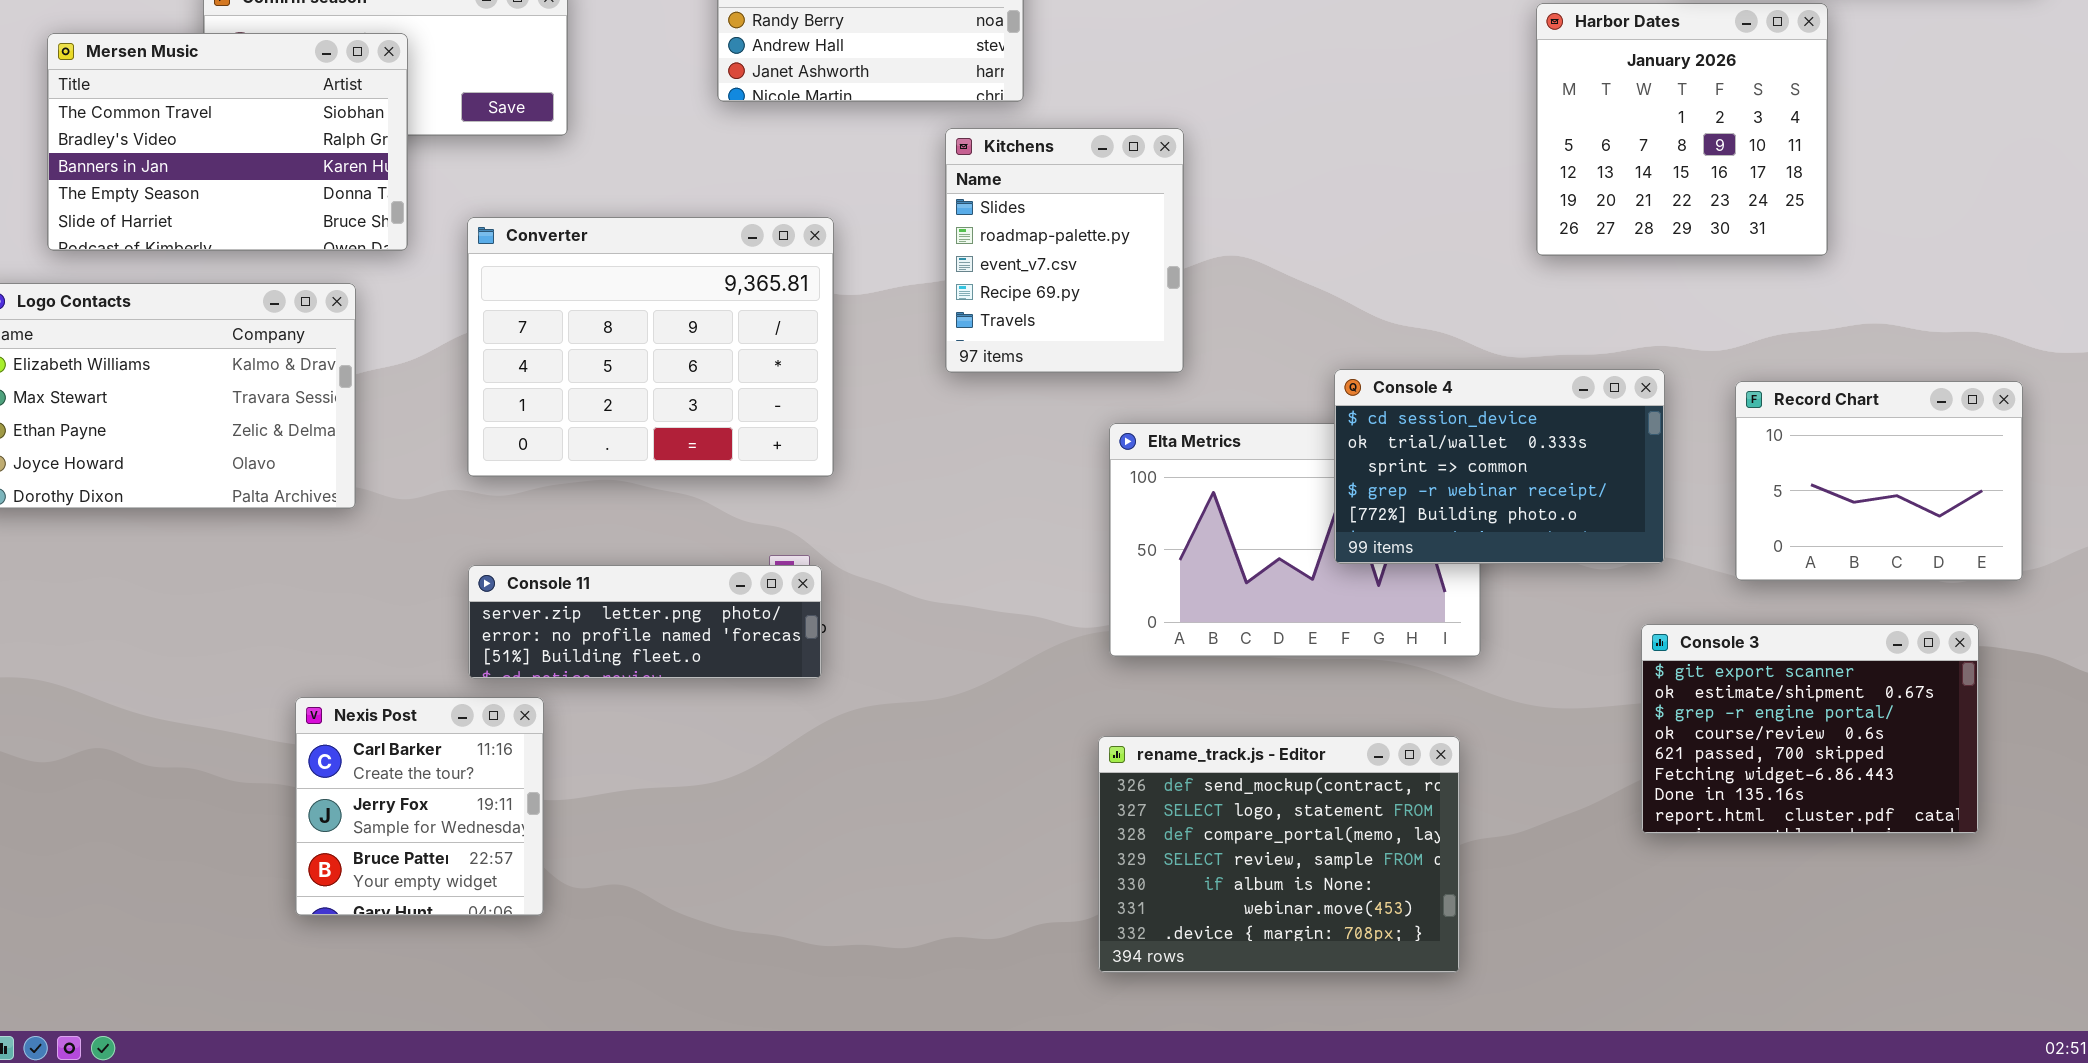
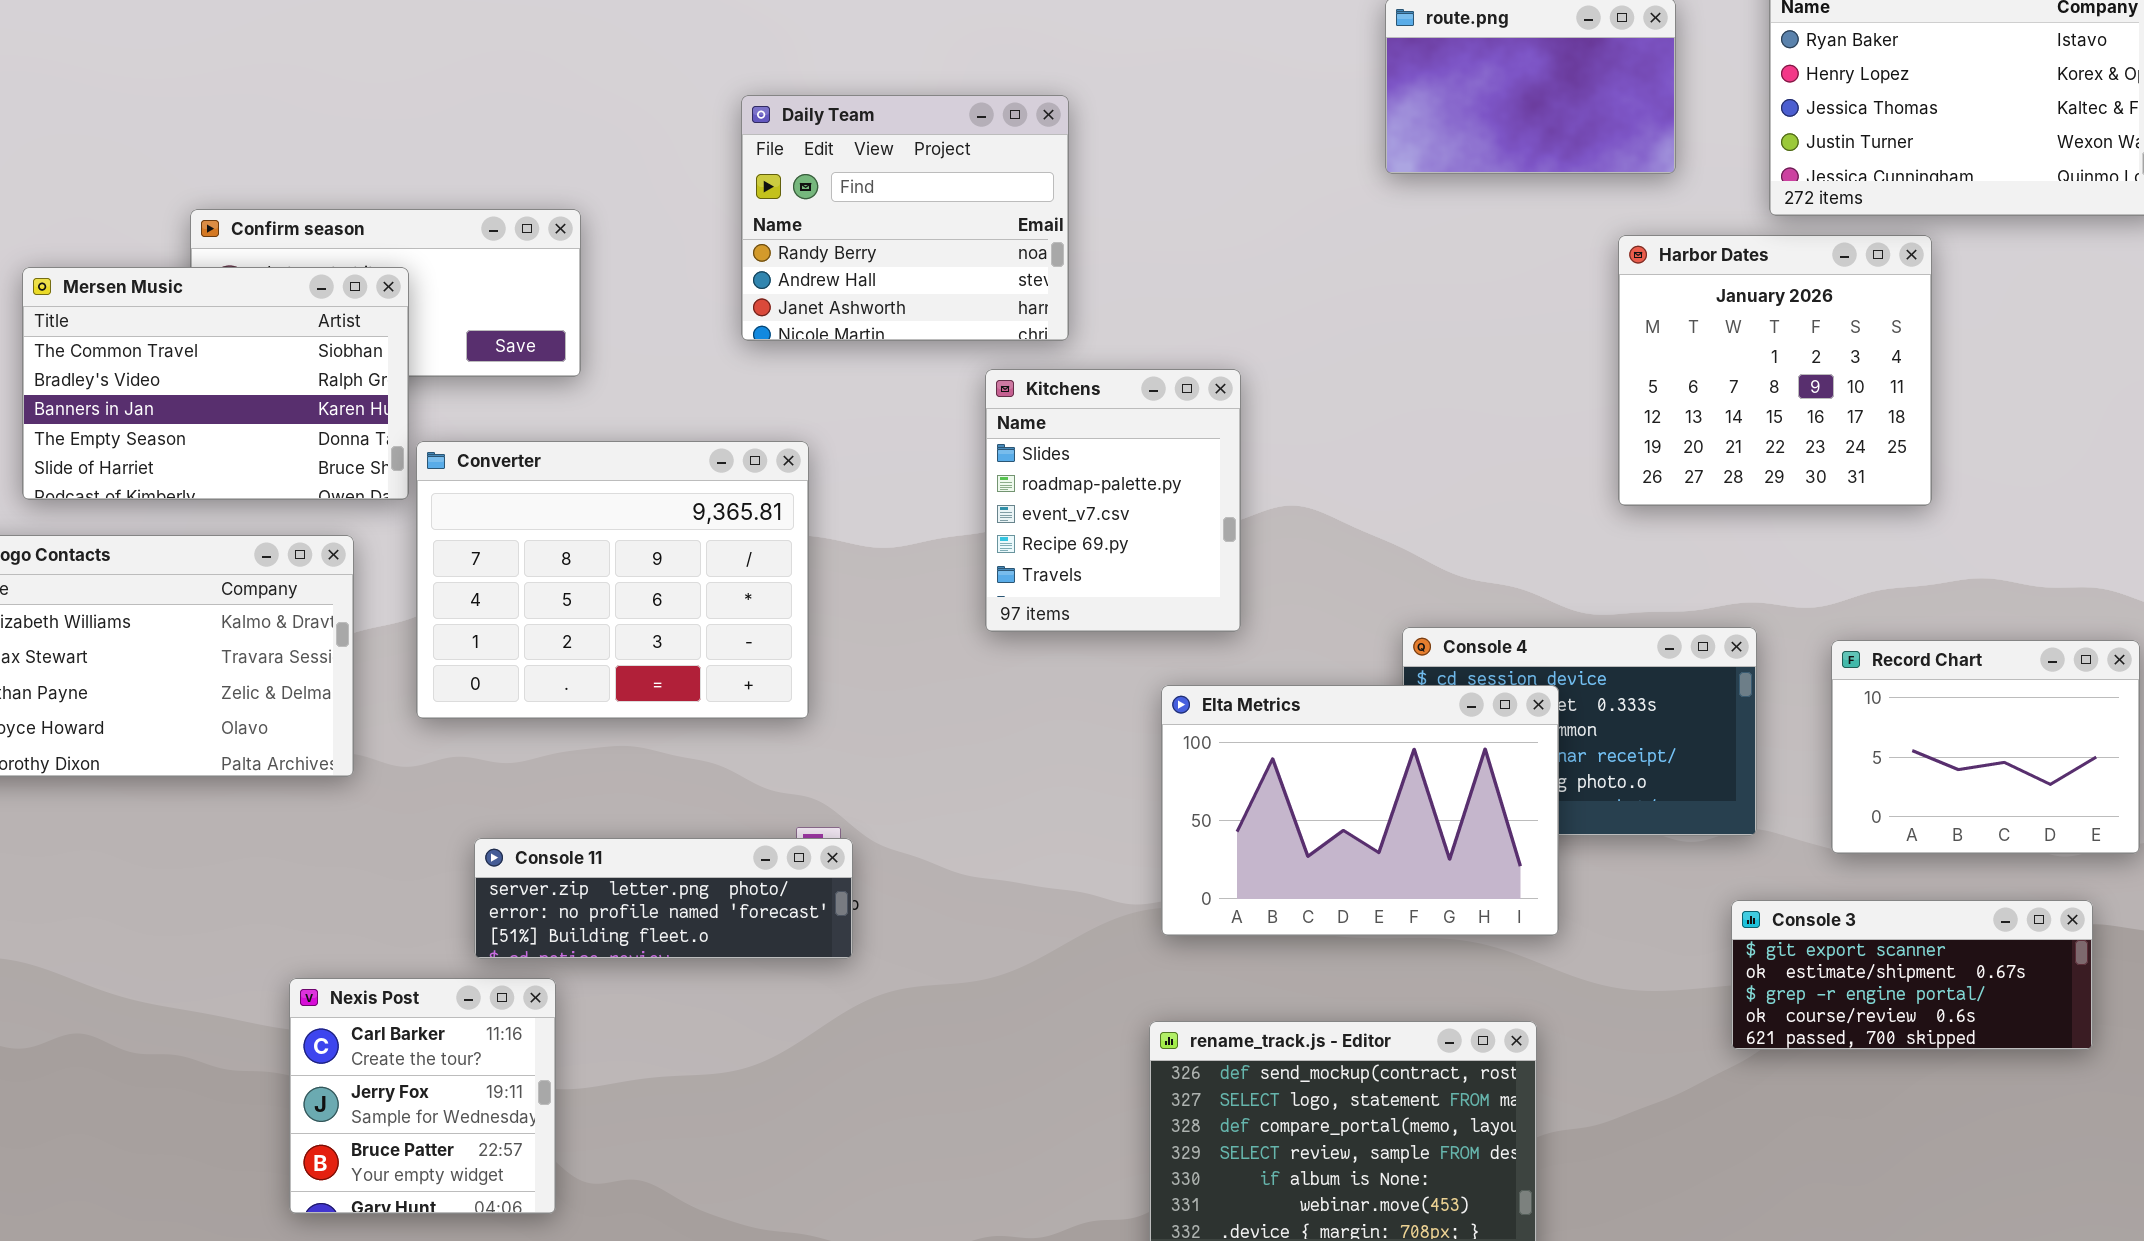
Converter: [467,217,834,477] -> [416,441,809,719], moved
Elta Metrics: [1109,423,1481,657] -> [1161,685,1559,936], raised
Console 3: [1641,624,1979,834] -> [1731,900,2093,1050], resized

